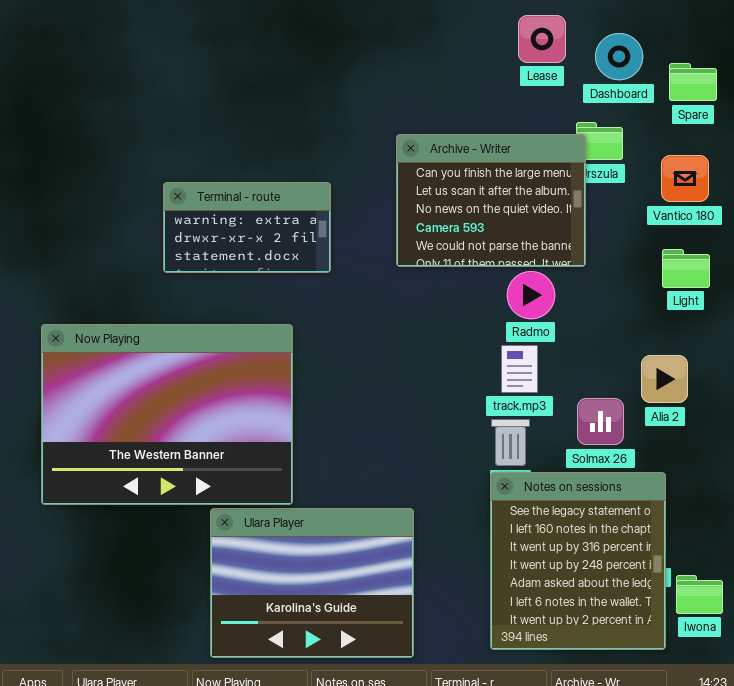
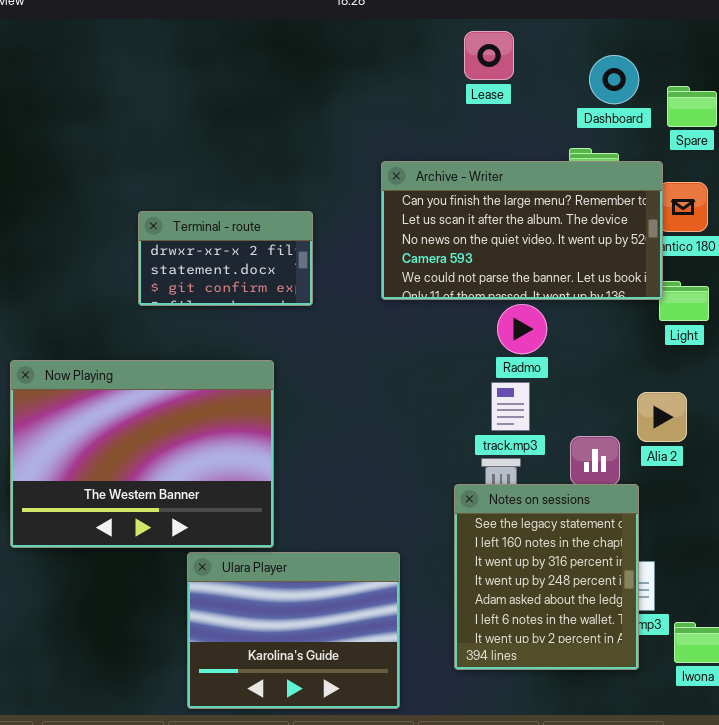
Lease: [518,15,566,63] -> [464,31,514,80], moved
Archive - Writer: [396,134,586,267] -> [381,161,663,300], resized
Terminal - route: [163,182,331,273] -> [138,211,313,306], scrolled down 1 row
Notes on sessions: [490,472,666,650] -> [454,484,639,670], moved

